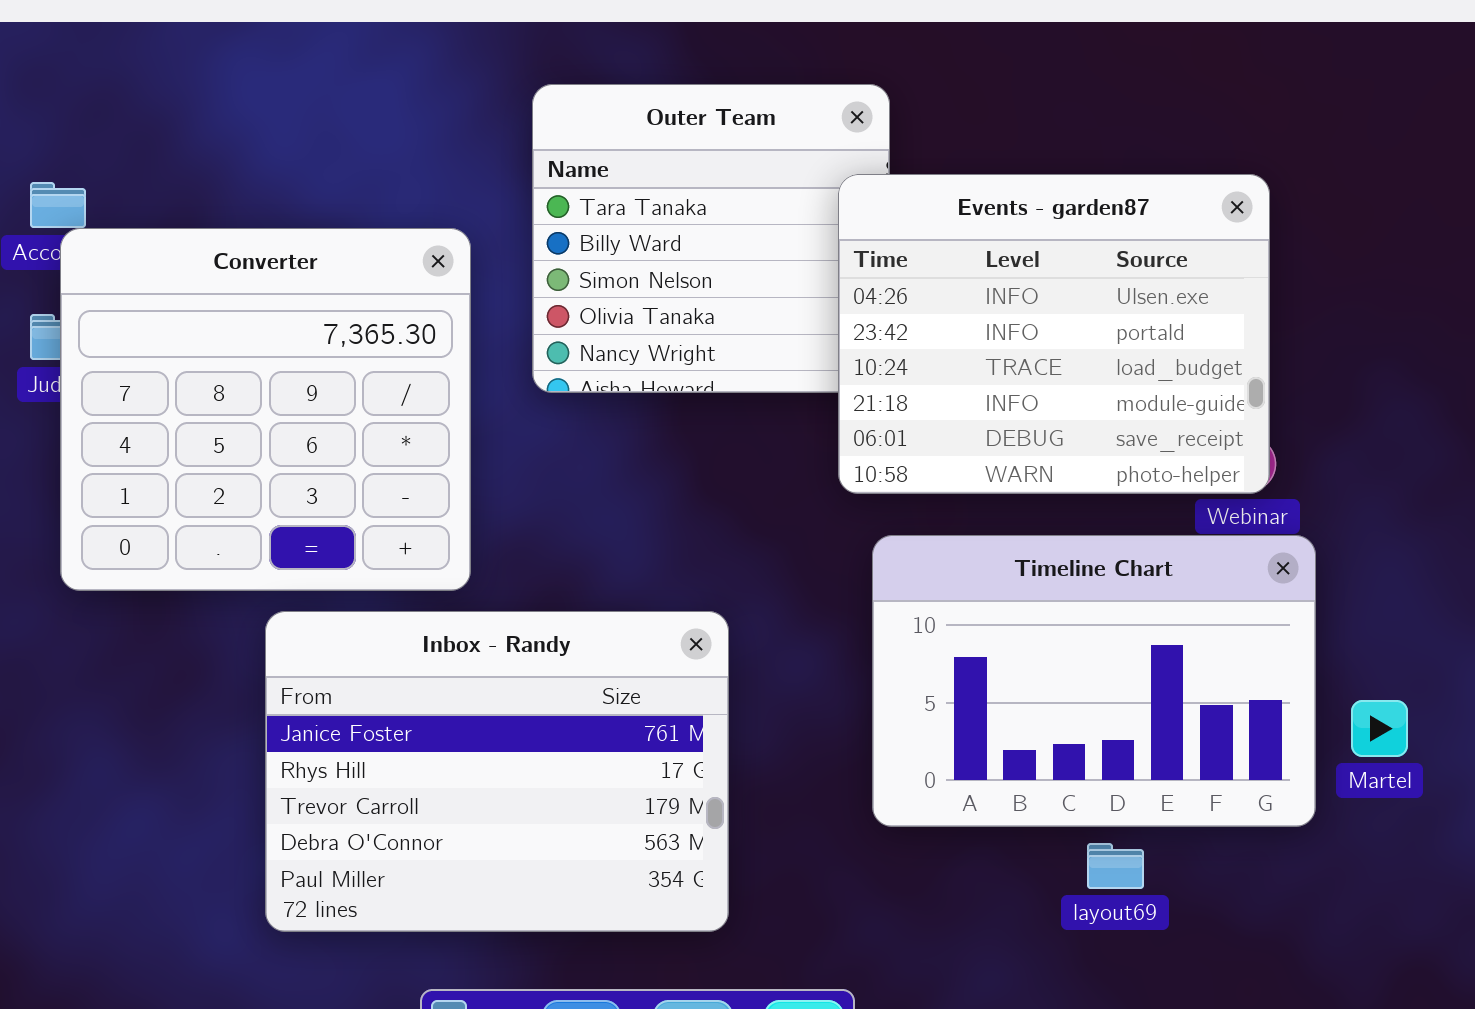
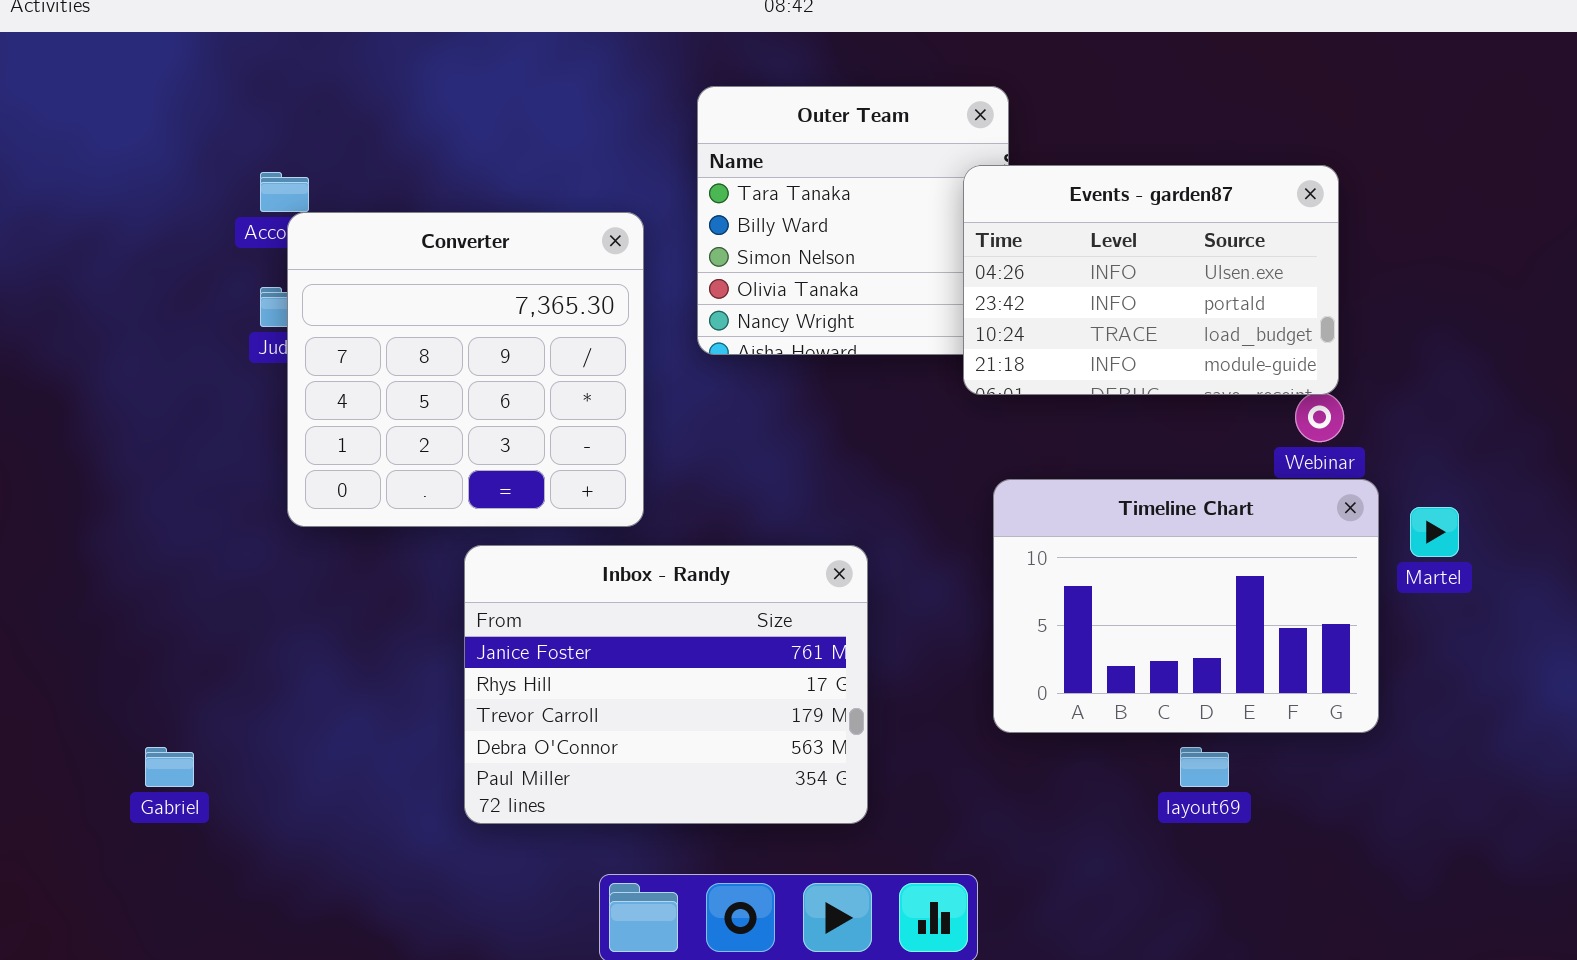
Events - garden87: [838,174,1270,494] -> [963,165,1339,395], resized
Martel: [1351,700,1408,757] -> [1410,507,1459,557], moved

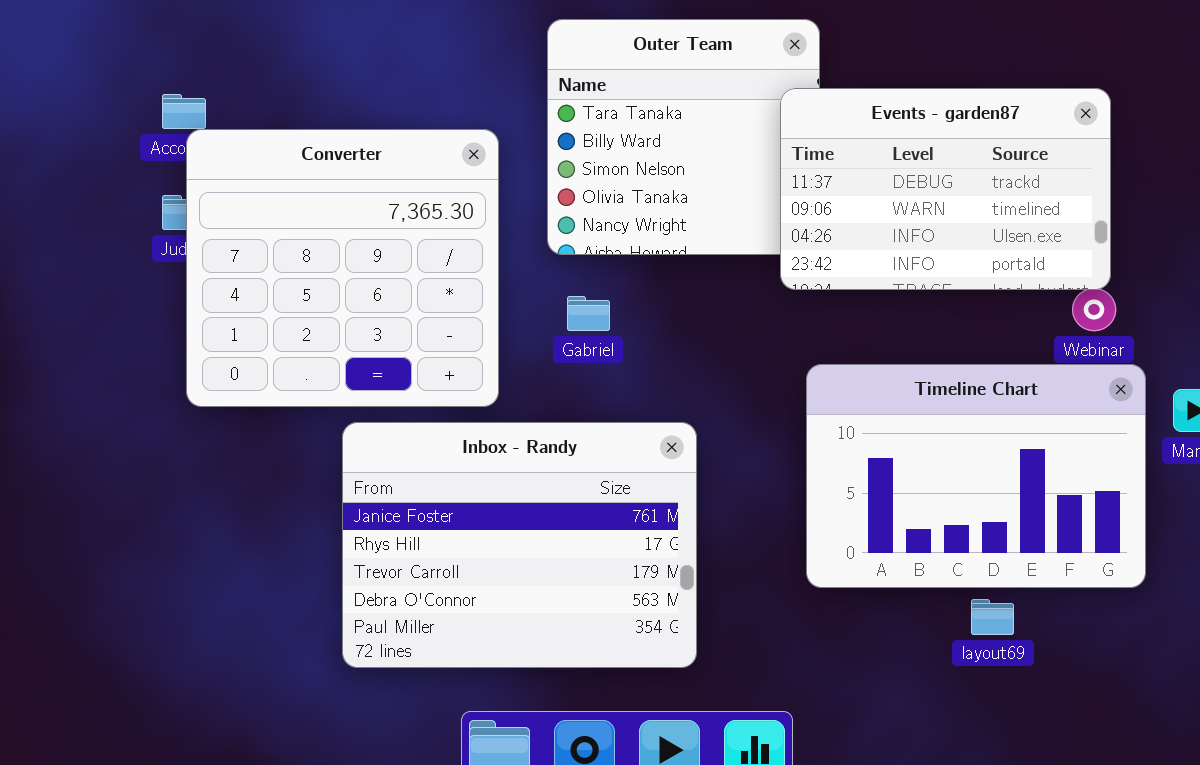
Events - garden87: [963,165,1339,395] -> [780,88,1111,290], scrolled up 2 rows
Gabriel: [145,747,194,787] -> [567,296,610,331], moved

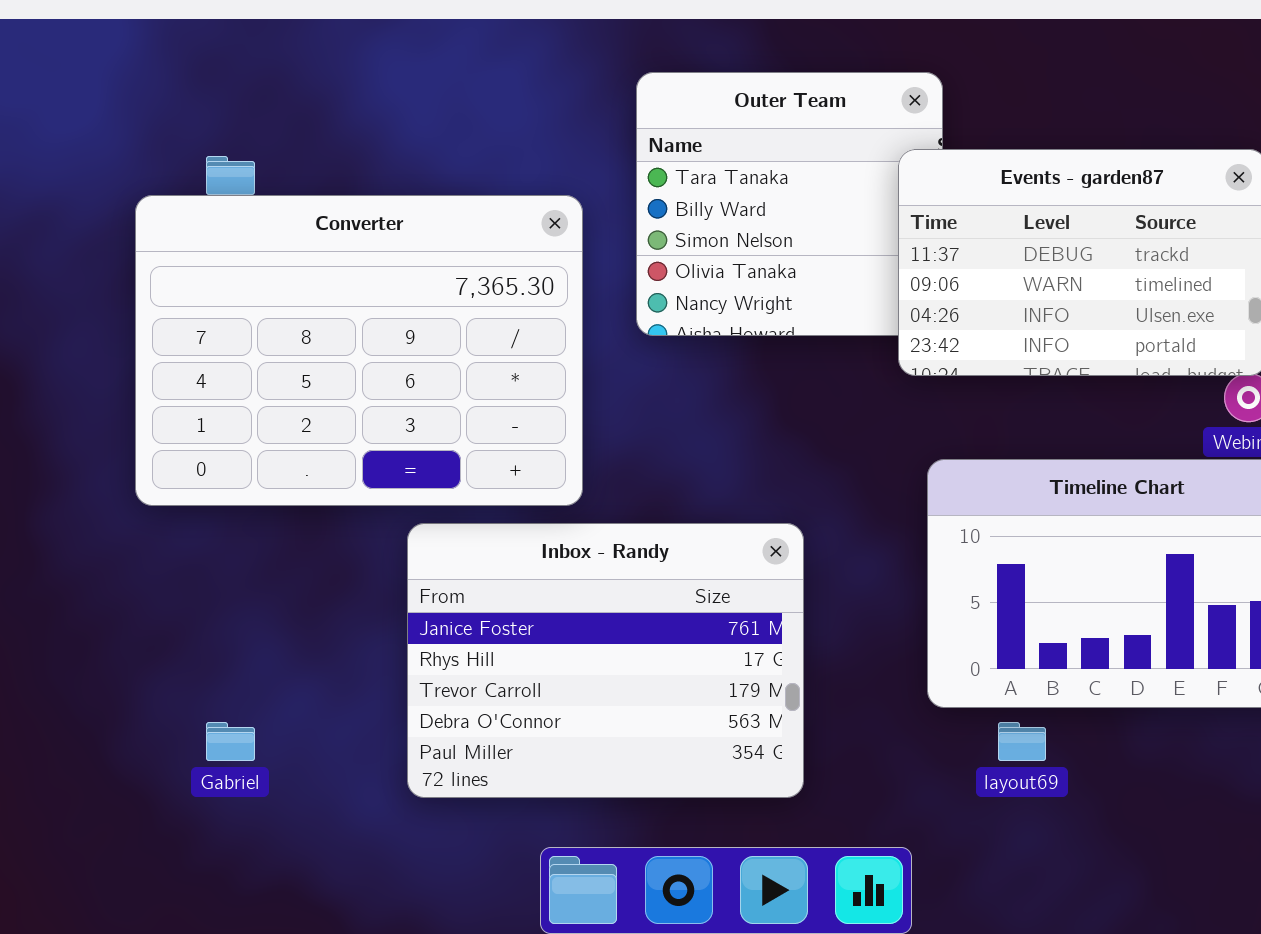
Converter: [186,129,499,407] -> [135,195,583,506], resized
Gabriel: [567,296,610,331] -> [206,722,255,761], moved
layout69: [971,599,1014,635] -> [998,722,1046,761], moved

